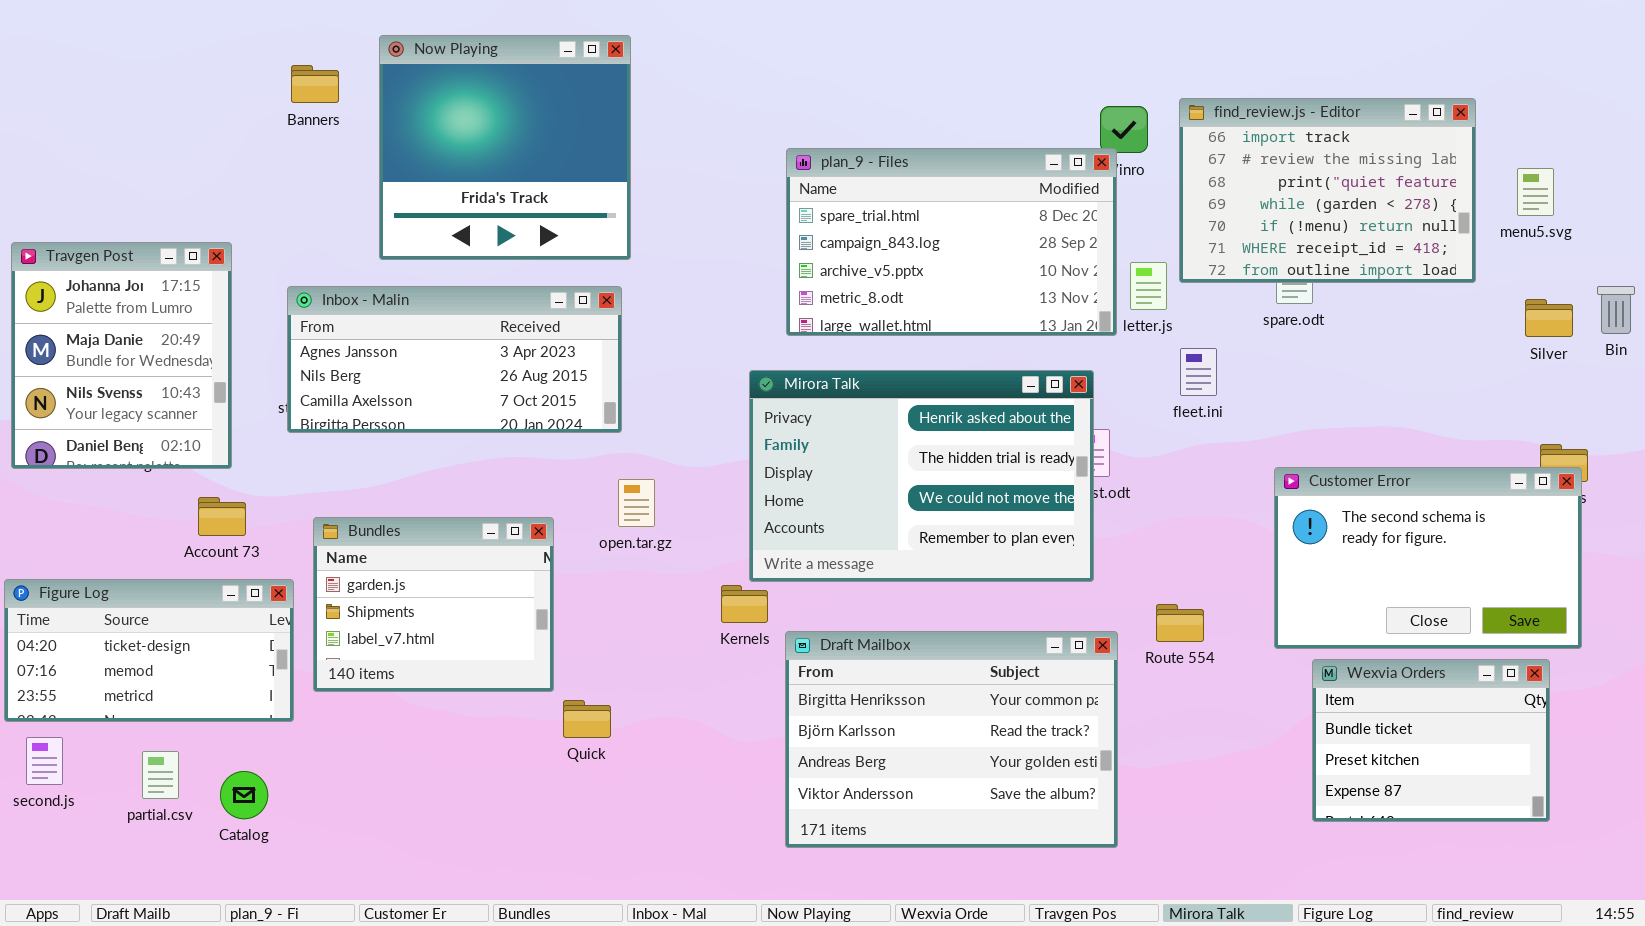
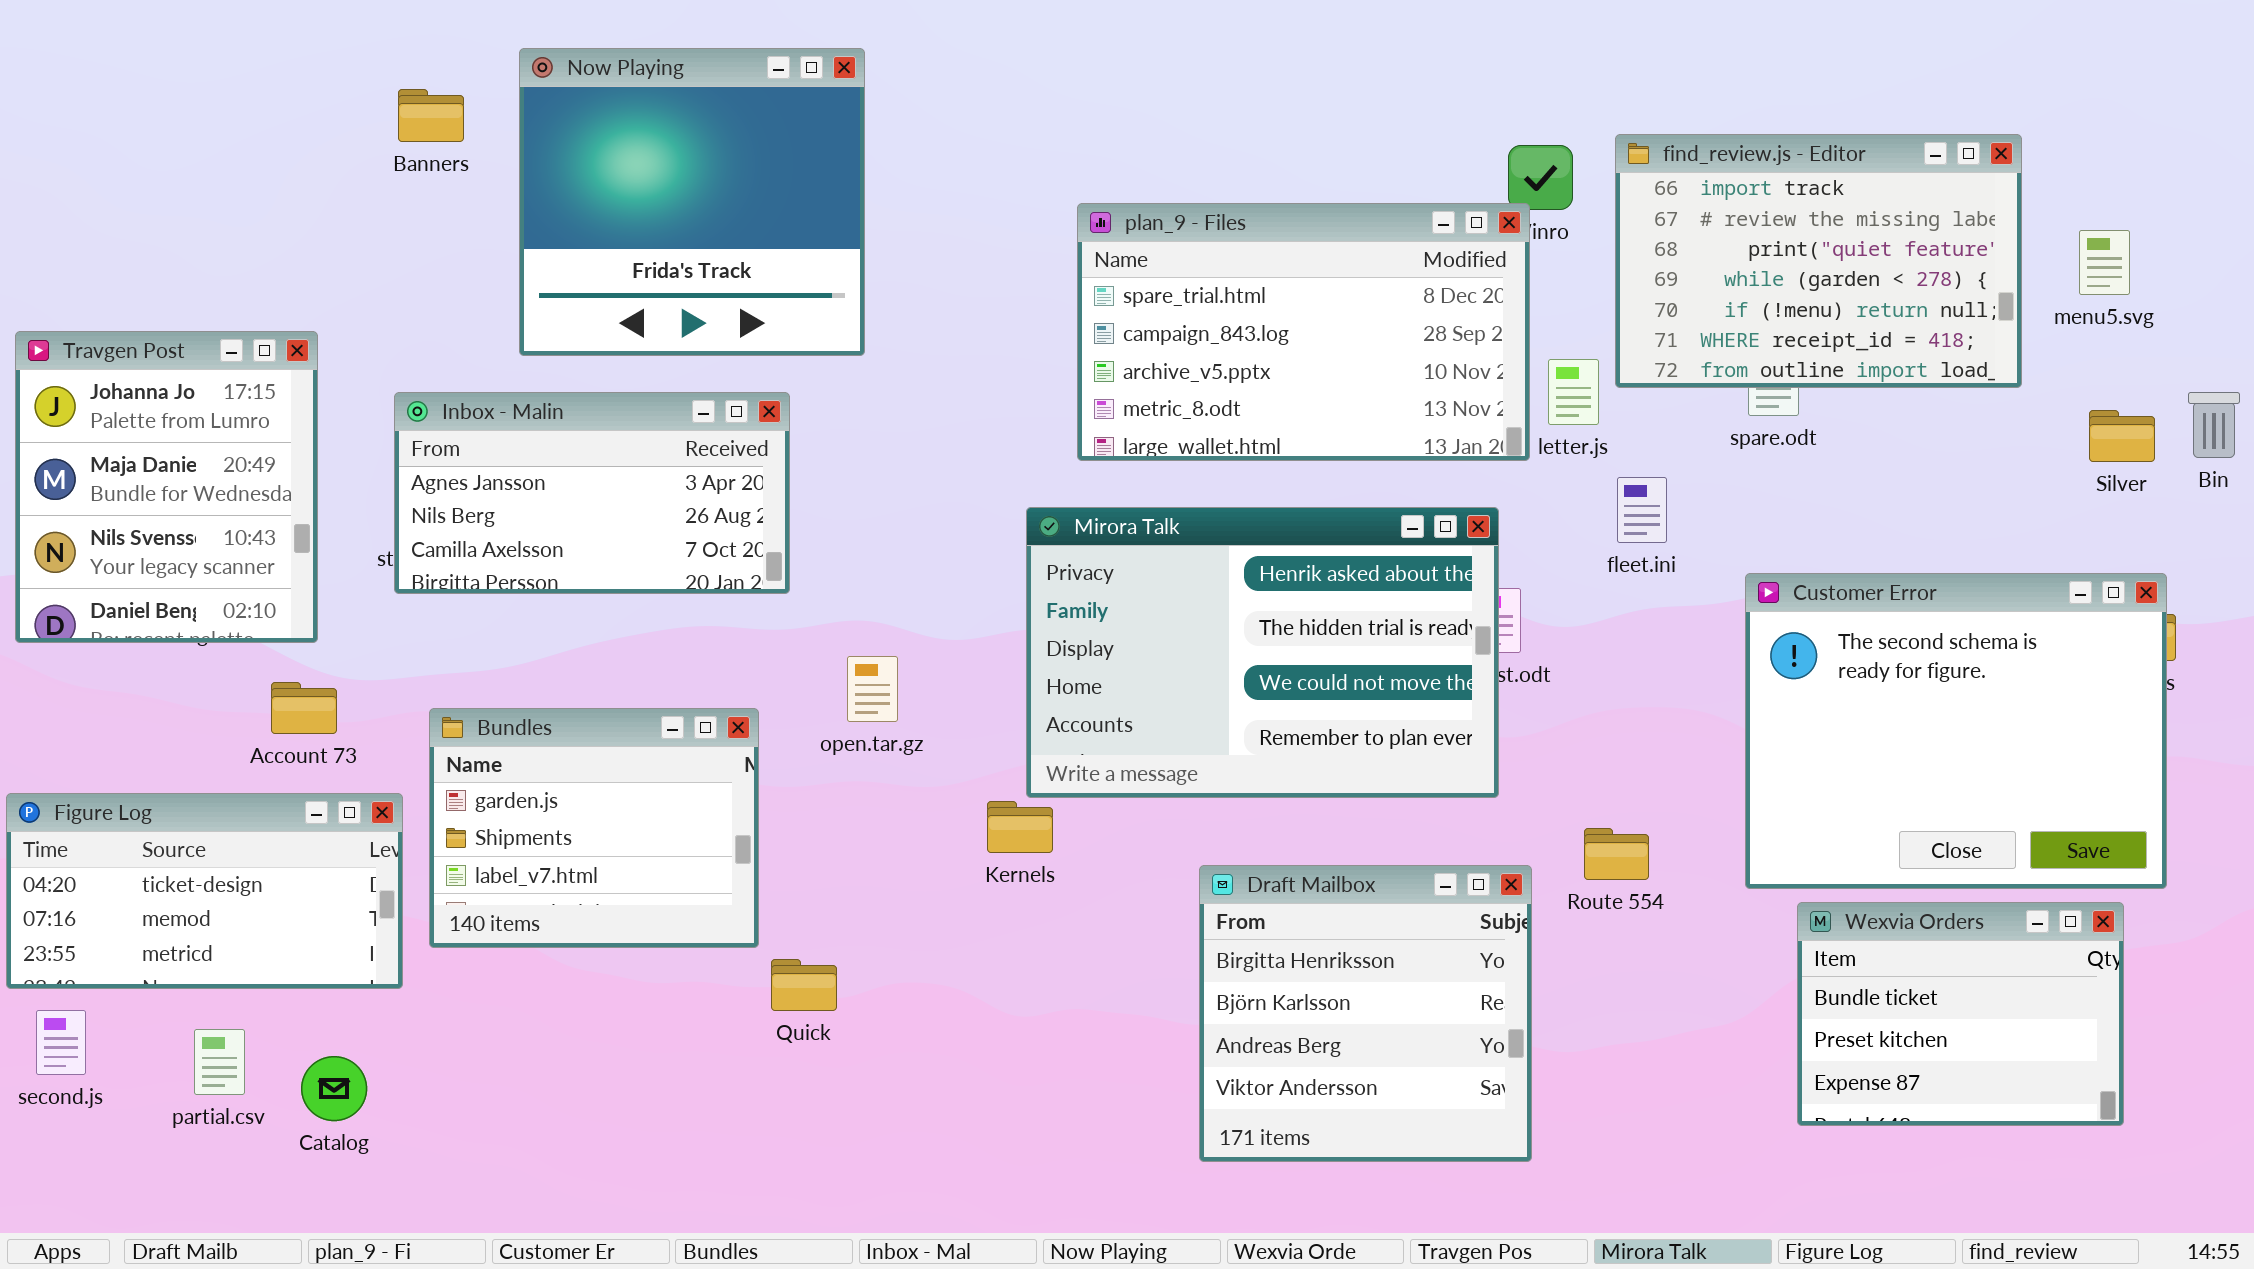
Inbox - Malin: [287,286,622,433] -> [394,392,790,594], resized
Customer Error: [1274,467,1582,649] -> [1745,573,2167,889], resized
Draft Mailbox: [785,631,1118,848] -> [1199,865,1532,1162], resized

